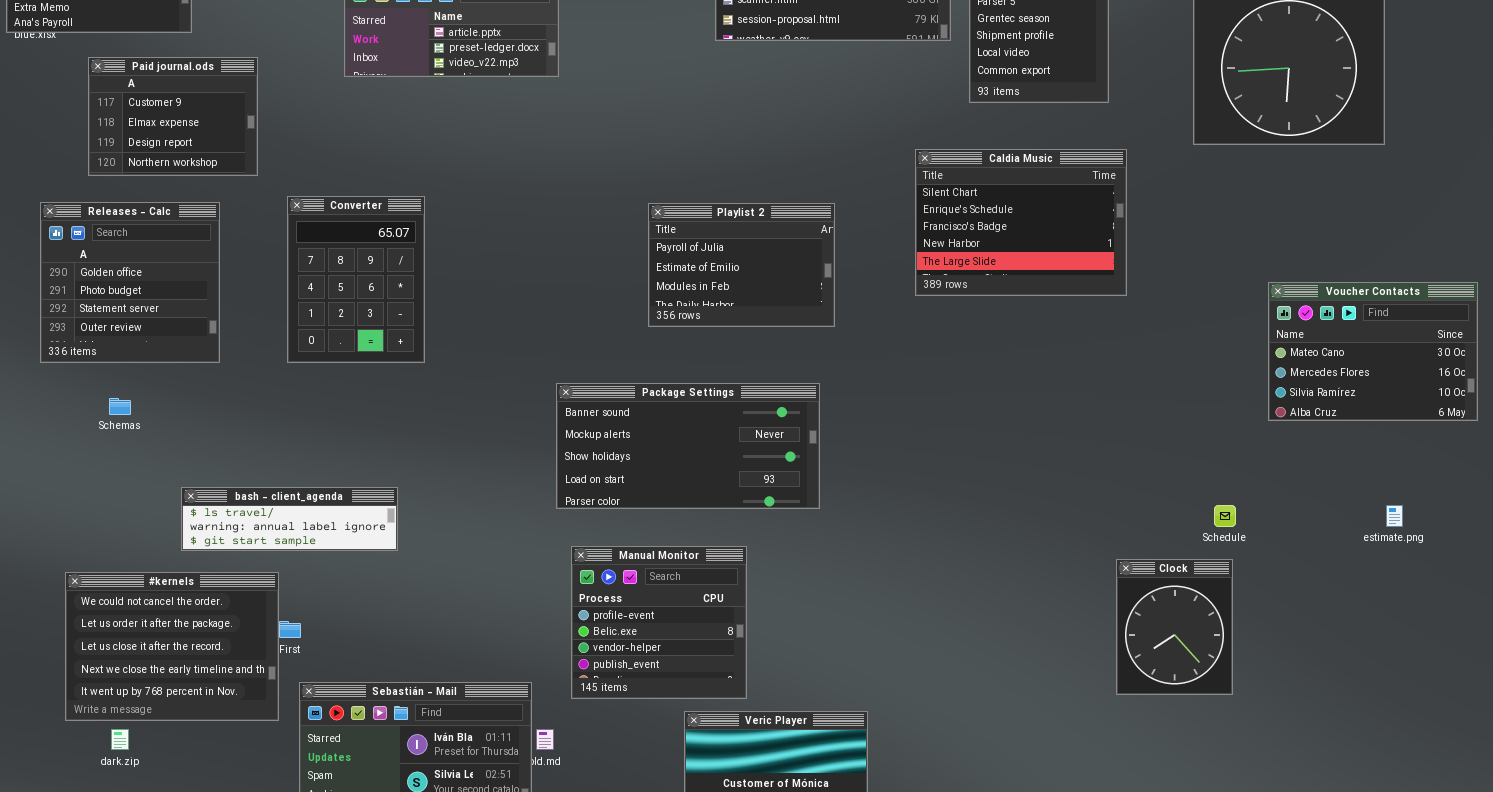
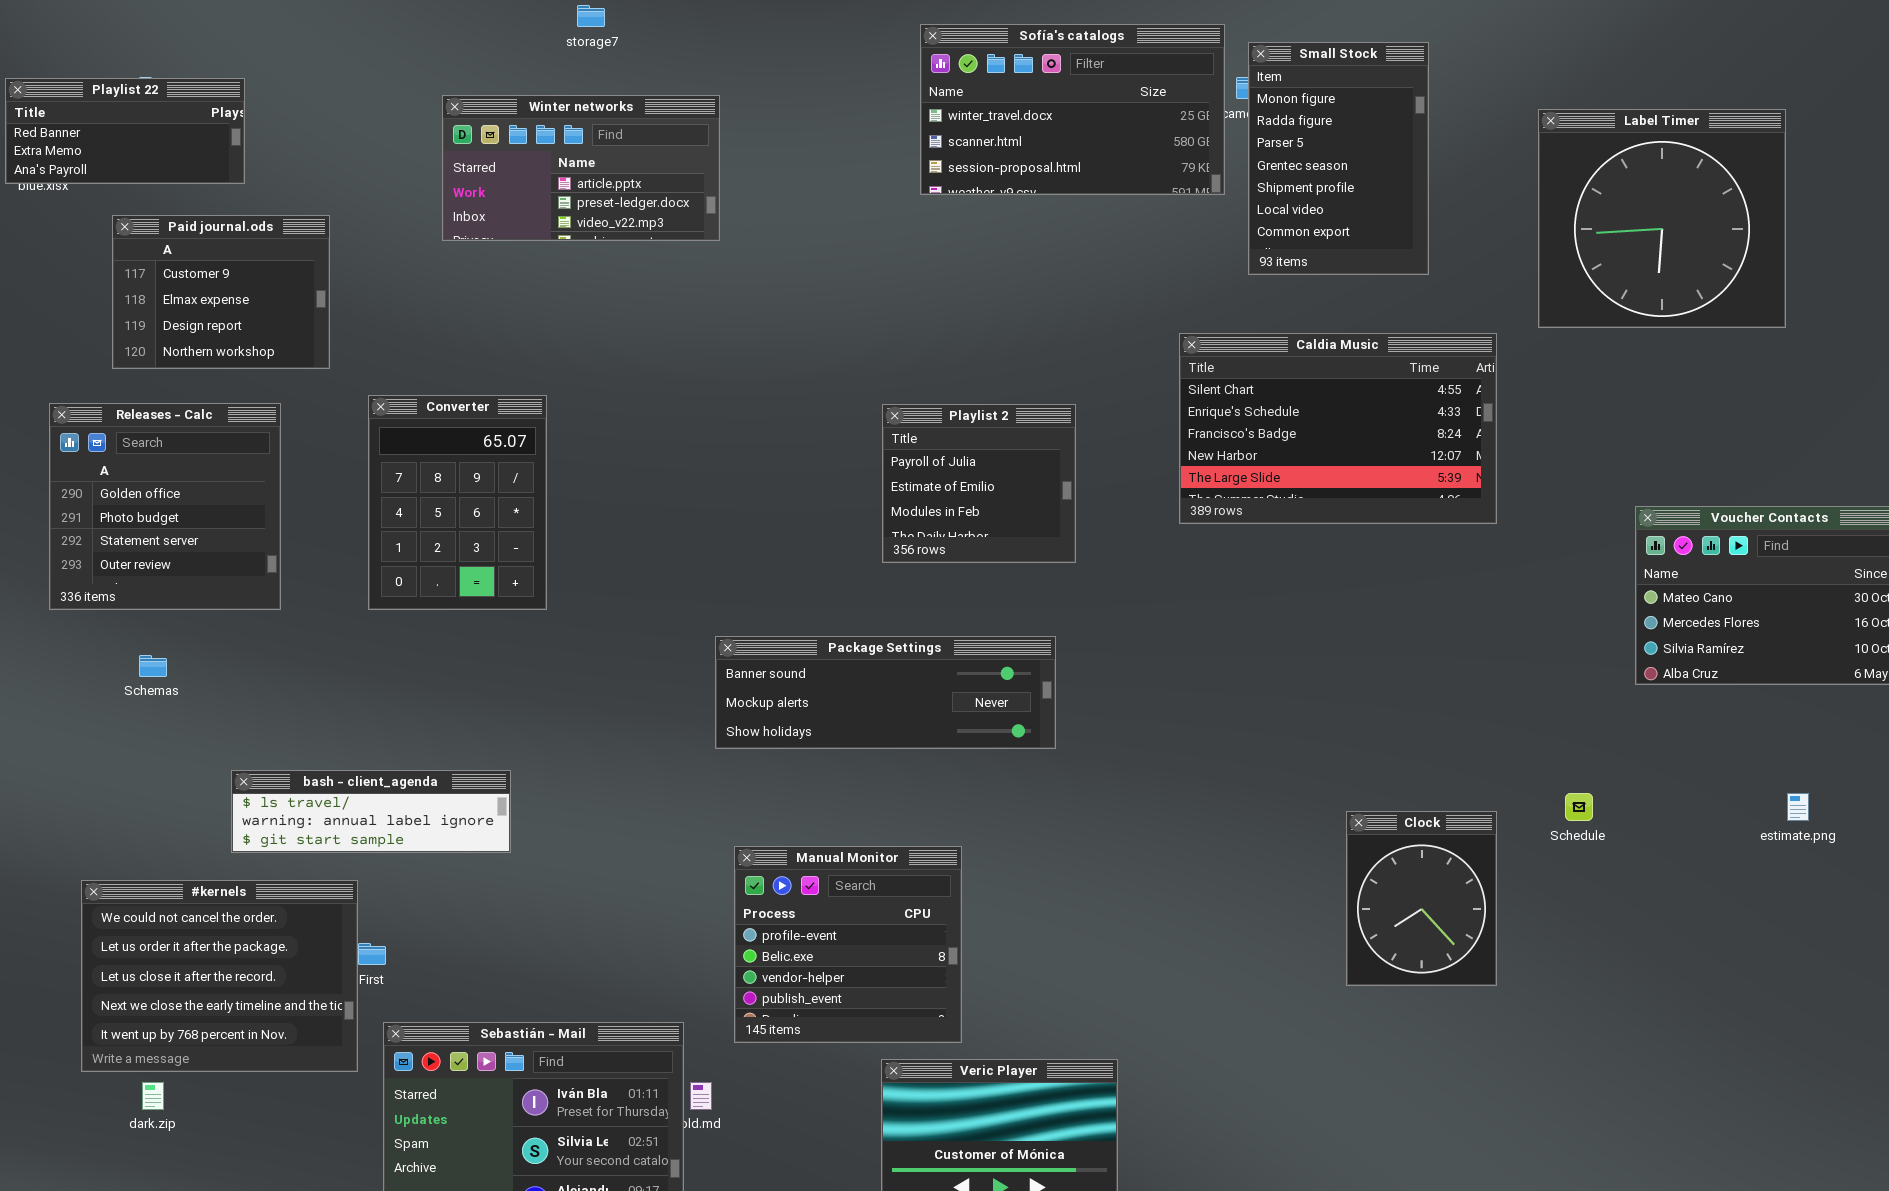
Caldia Music: [915,149,1127,296] -> [1179,333,1497,524], resized
Playlist 2: [648,203,835,327] -> [882,404,1076,563], resized
Package Settings: [556,383,820,509] -> [715,636,1056,749], resized
Clock: [1116,559,1233,695] -> [1346,811,1497,986], moved

